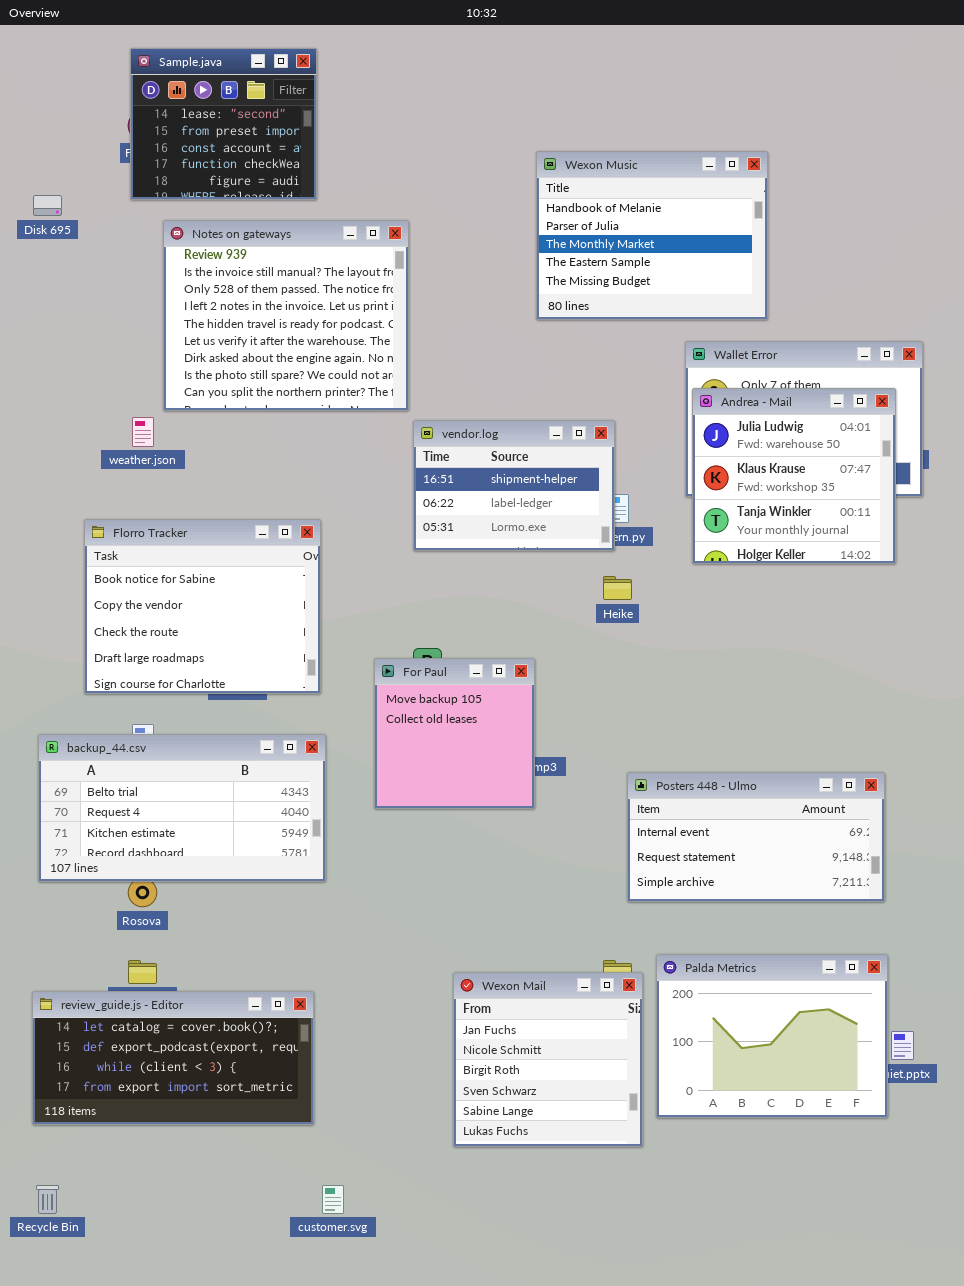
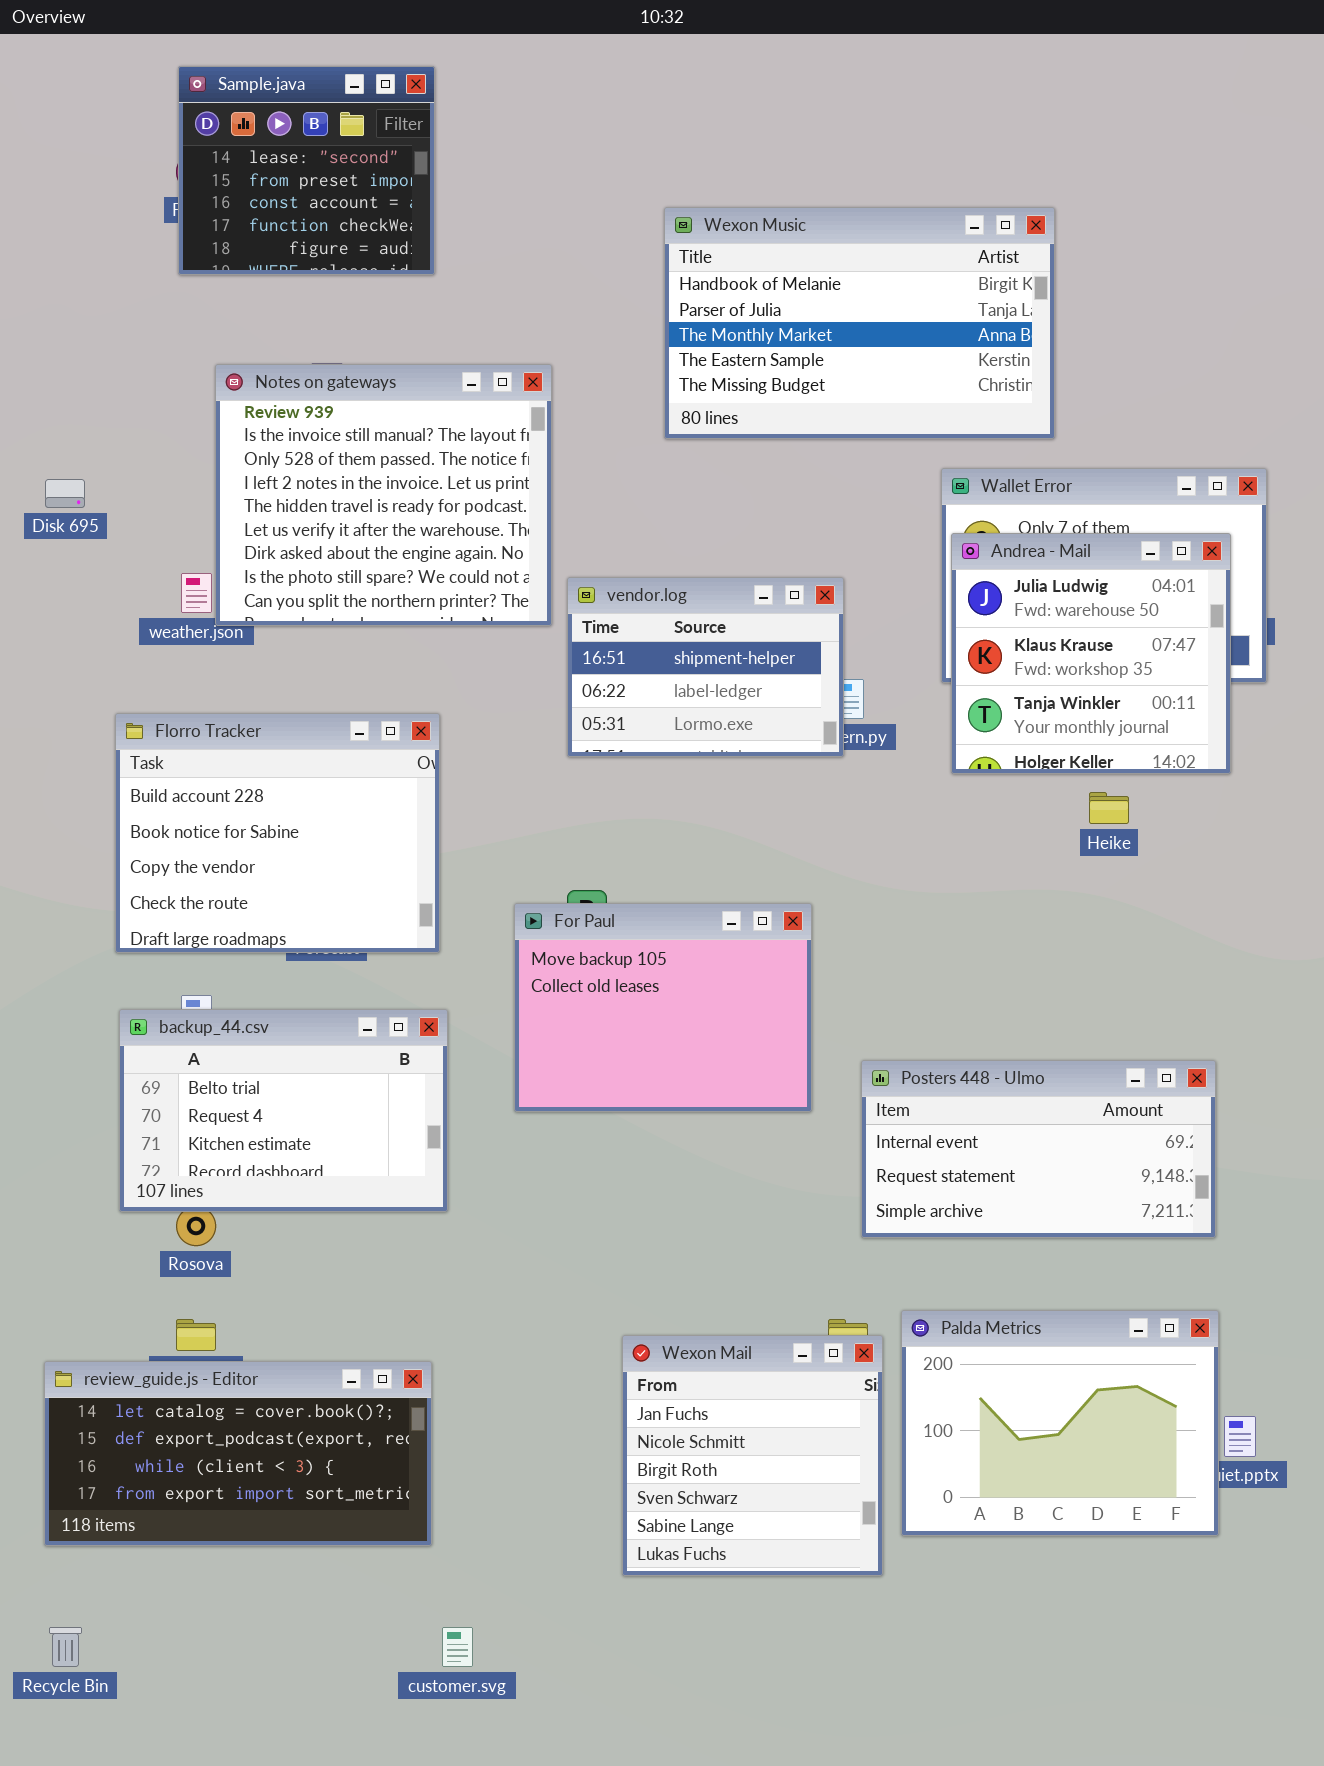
Wexon Music: [536,151,768,320] -> [664,207,1055,439], resized
Disk 695: [33,195,62,216] -> [45,479,85,508], moved
Notes on gateways: [163,220,409,411] -> [215,364,552,626], moved
Florro Tracker: [84,519,321,694] -> [115,713,440,953], scrolled up 1 row
Heike: [603,576,632,600] -> [1089,792,1129,824], moved
For Paul: [374,658,535,809] -> [514,903,812,1112], resized
backup_44.csv: [38,734,326,882] -> [119,1009,448,1212], resized

